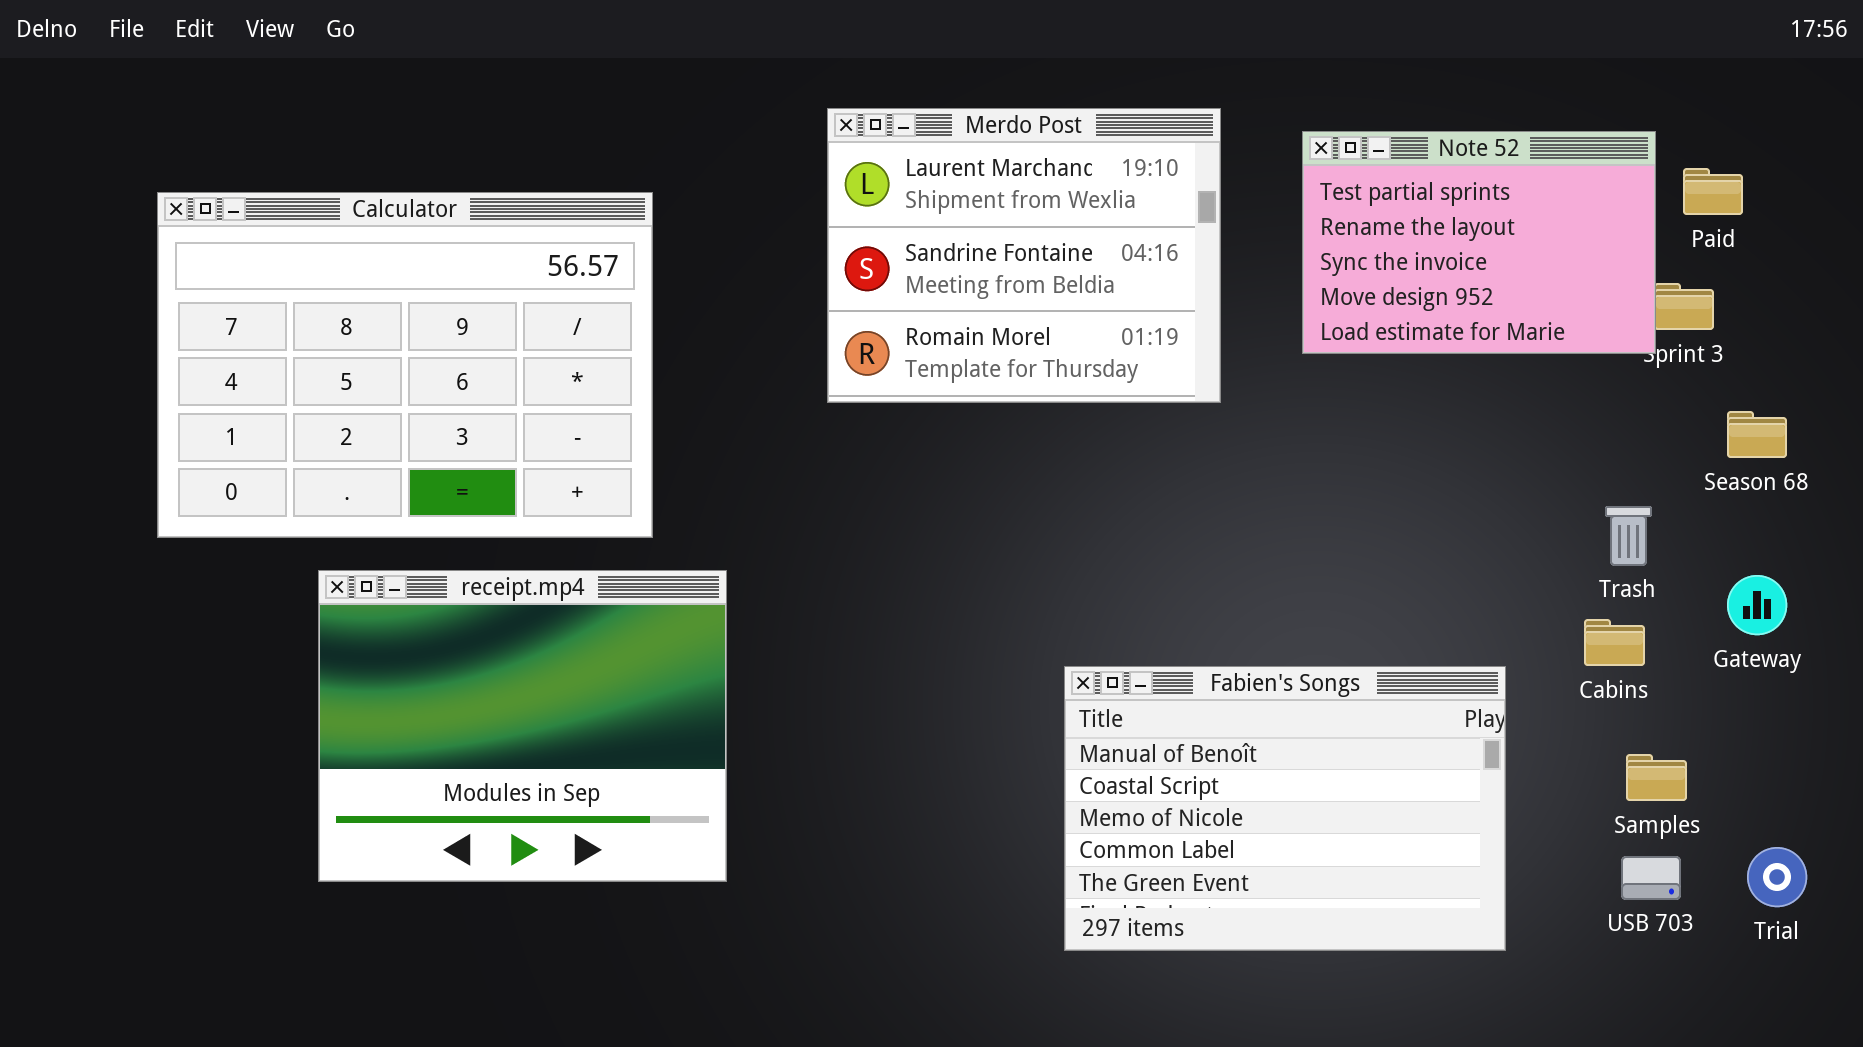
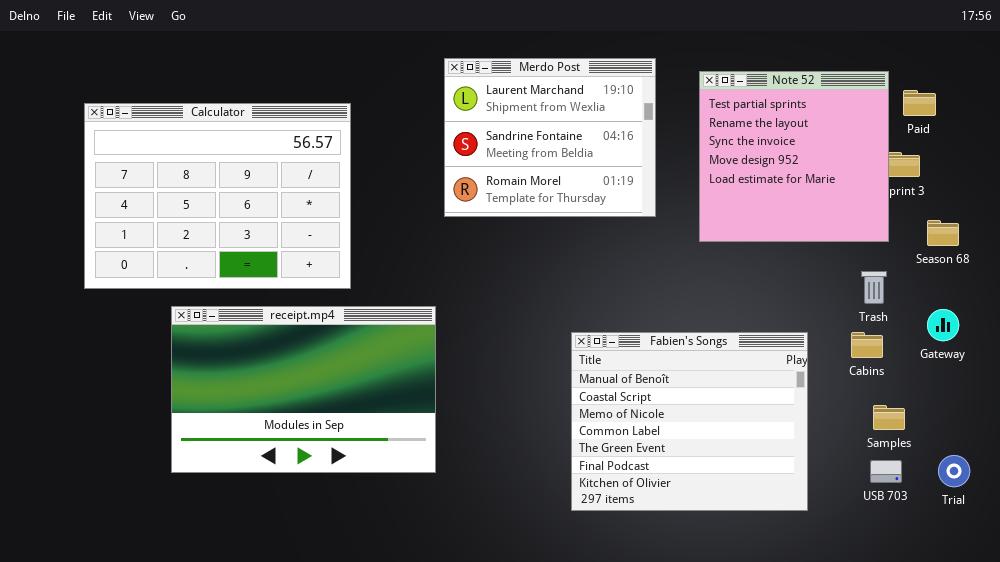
Note 52: [1302,131,1656,354] -> [699,71,889,242], resized
receipt.mp4: [318,570,727,882] -> [171,306,436,473], resized
Fabien's Songs: [1064,666,1506,951] -> [571,332,808,511], resized

